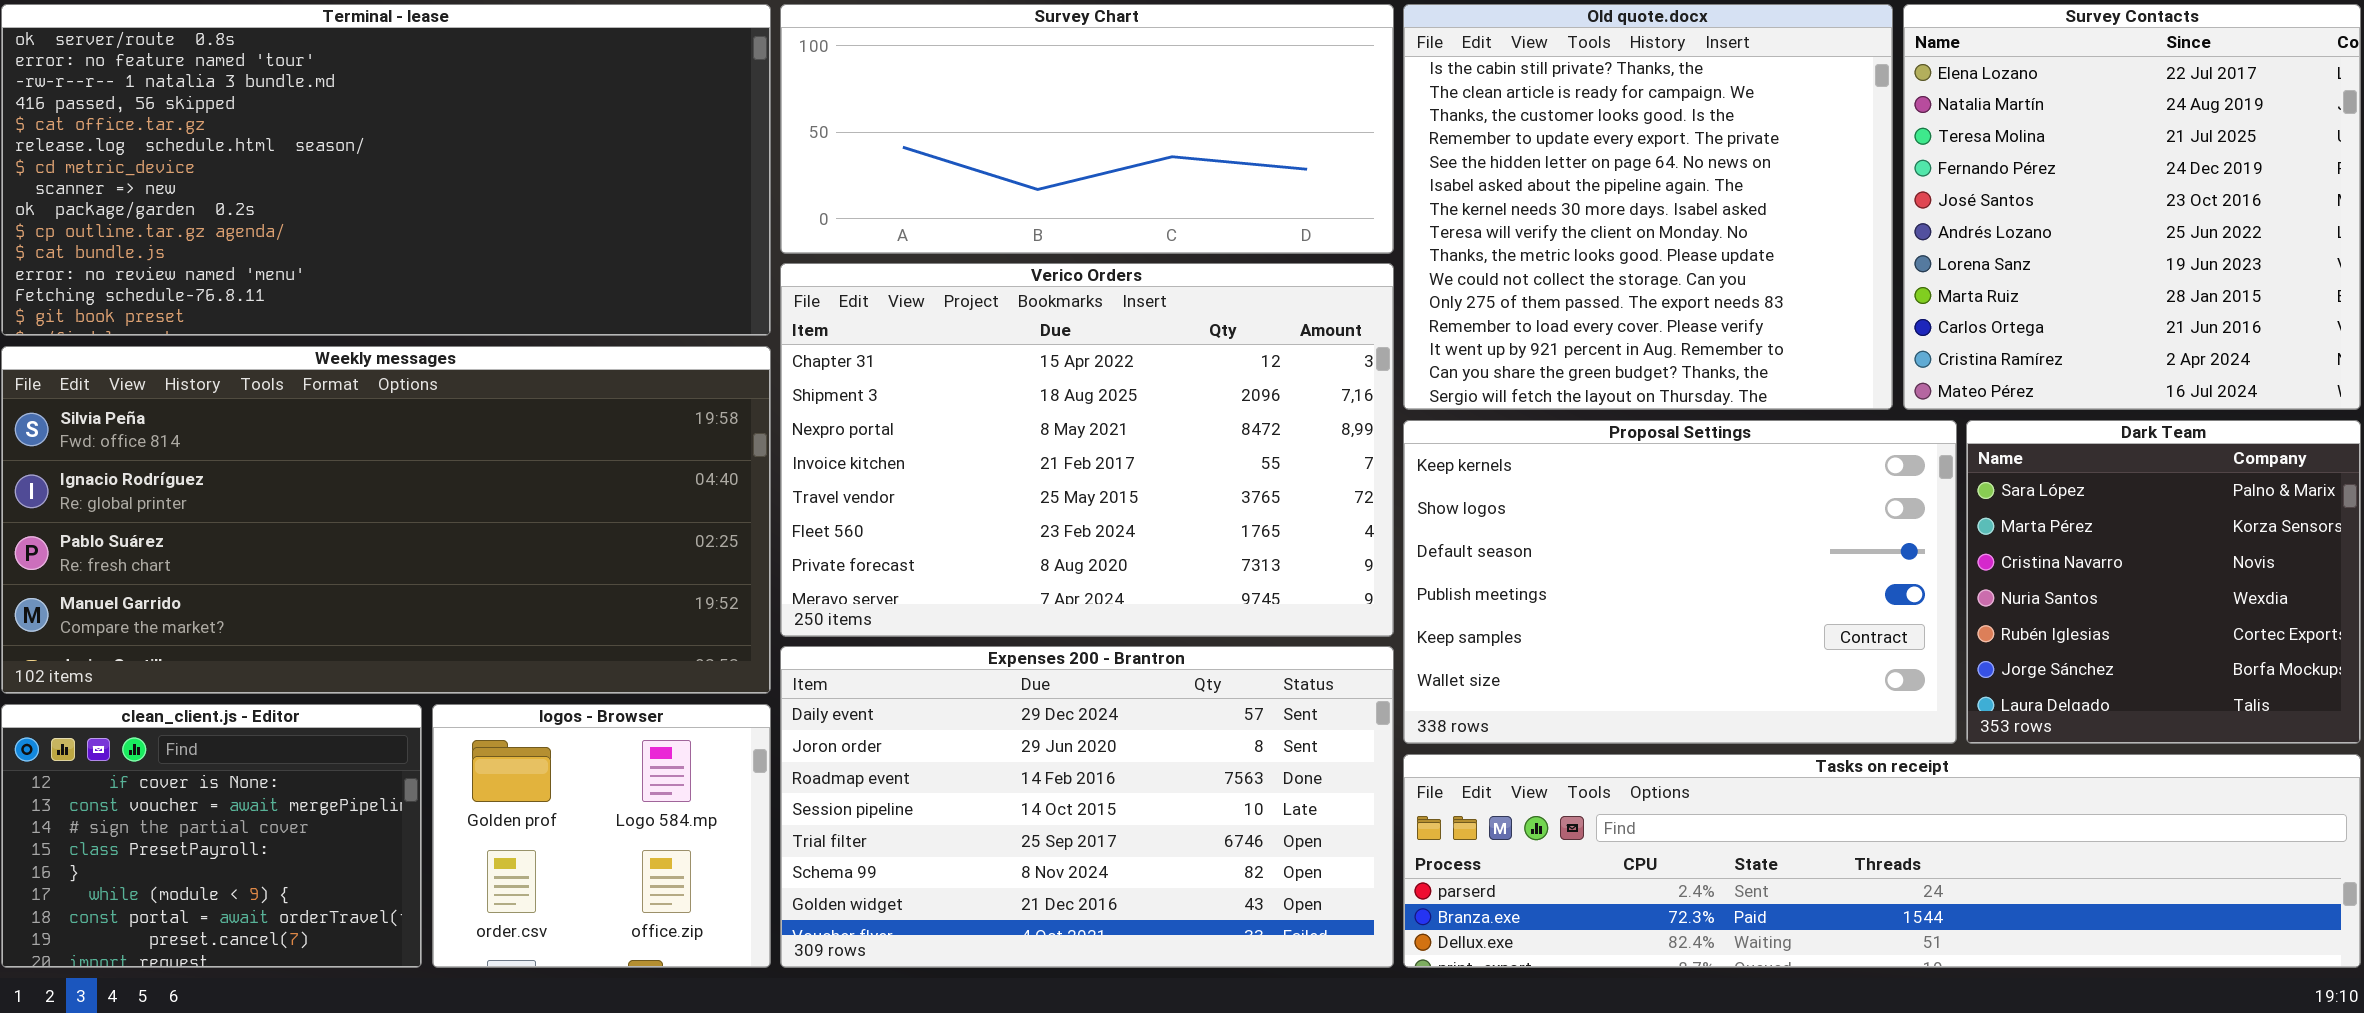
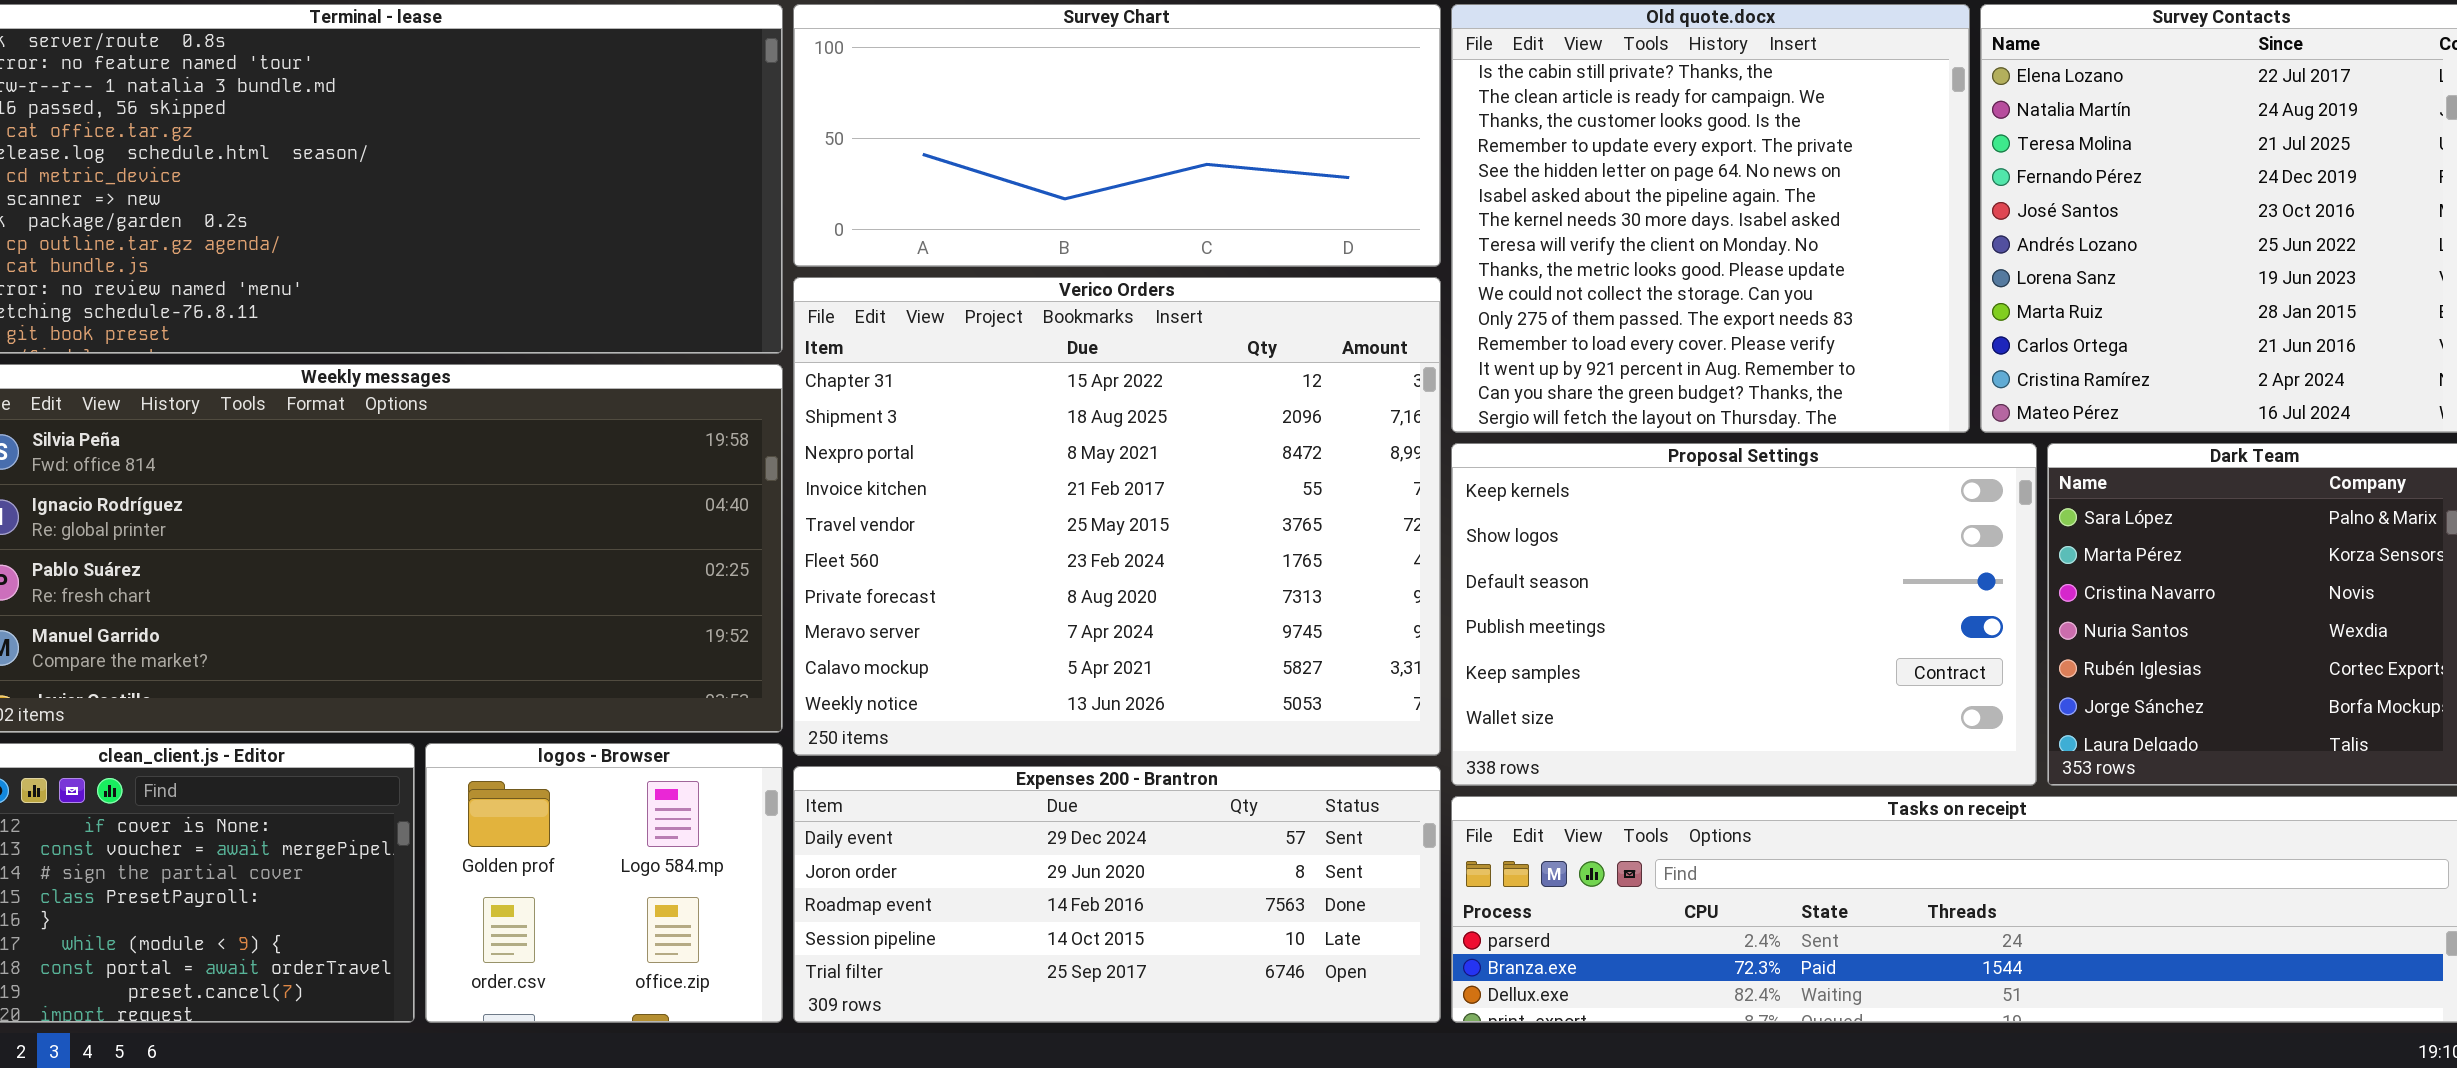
Verico Orders: [780,263,1394,637] -> [793,277,1441,756], resized
Expenses 200 - Brantron: [780,646,1394,968] -> [793,766,1441,1023], resized

